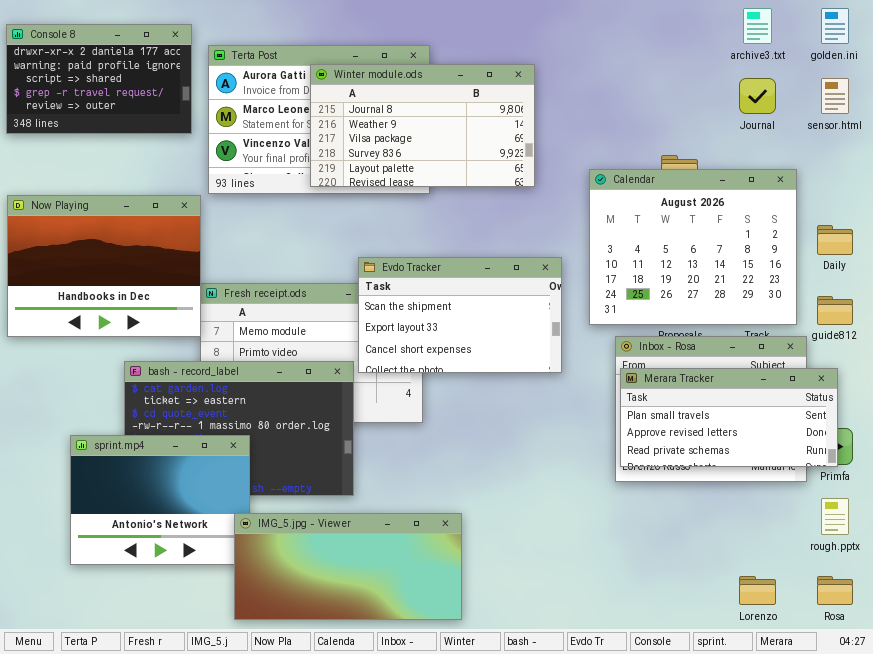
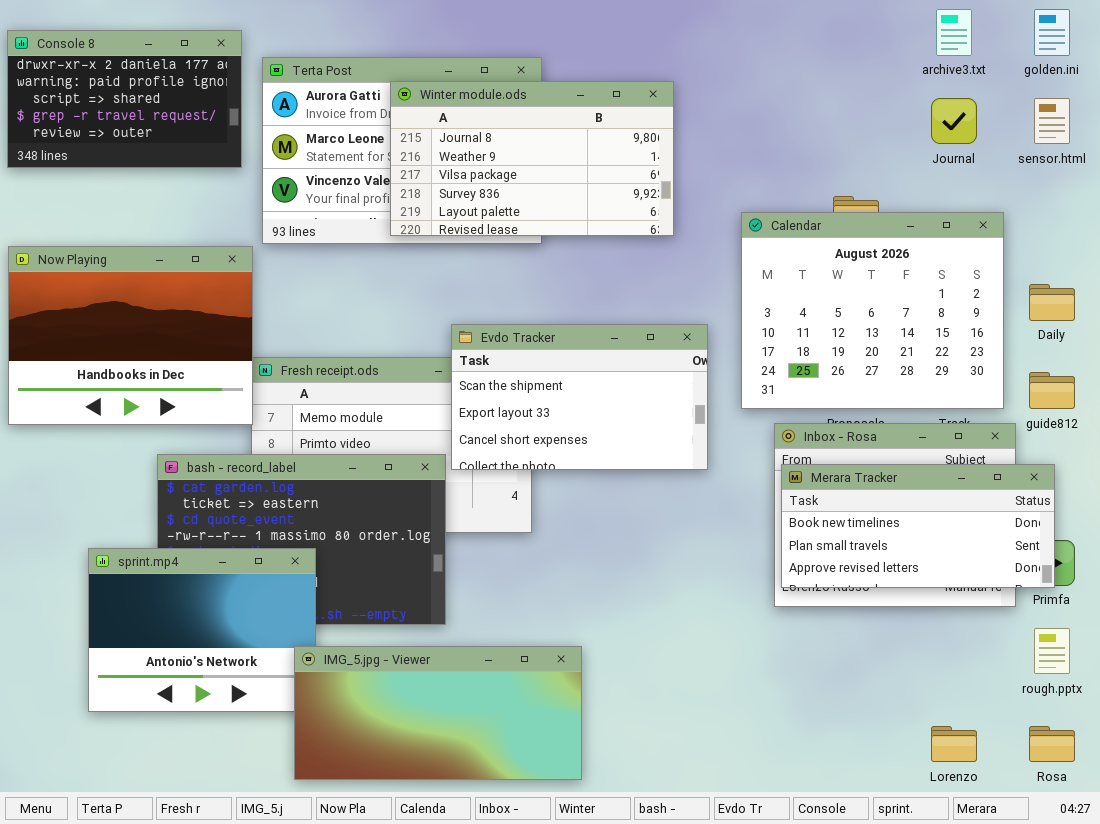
Merara Tracker: [620,368,838,467] -> [781,464,1055,588], scrolled up 1 row

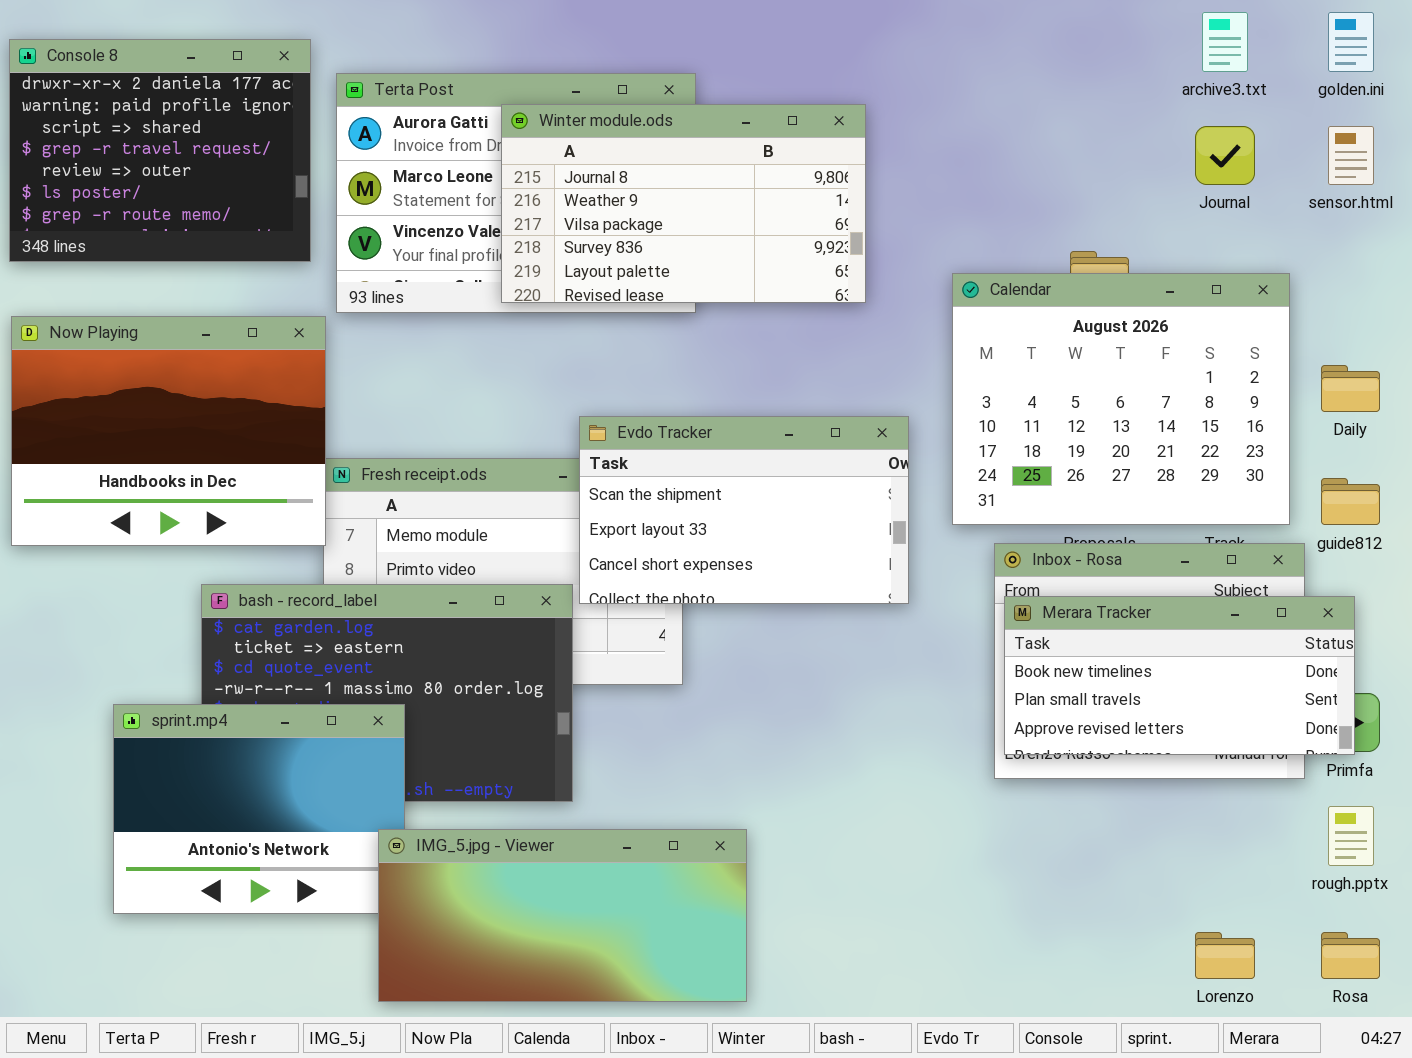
Console 8: [7,30,242,168] -> [9,39,311,262], resized

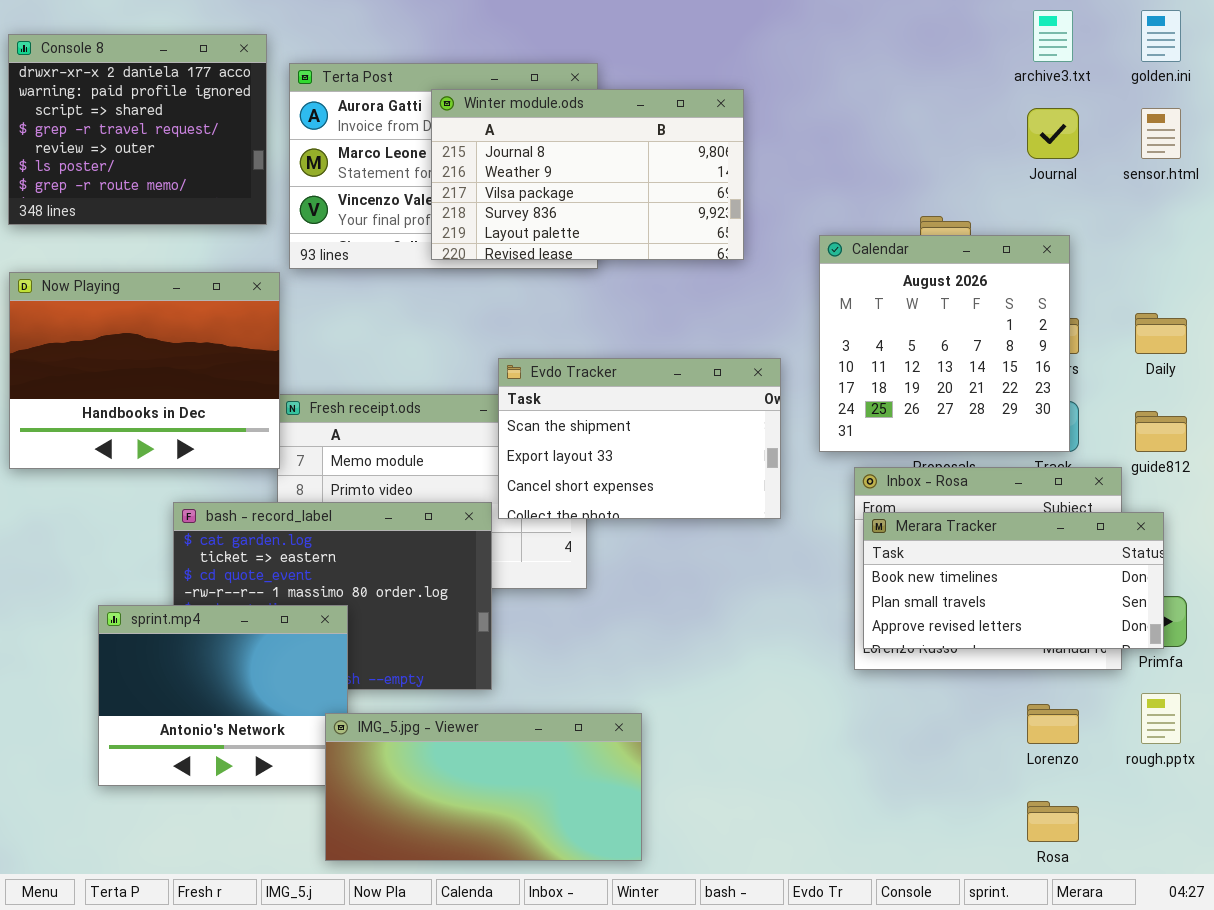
Calendar: [952,273,1290,525] -> [819,235,1070,452], resized
Lorenzo: [1195,932,1255,979] -> [1027,704,1079,744], moved
Rosa: [1321,932,1380,979] -> [1027,801,1079,842], moved

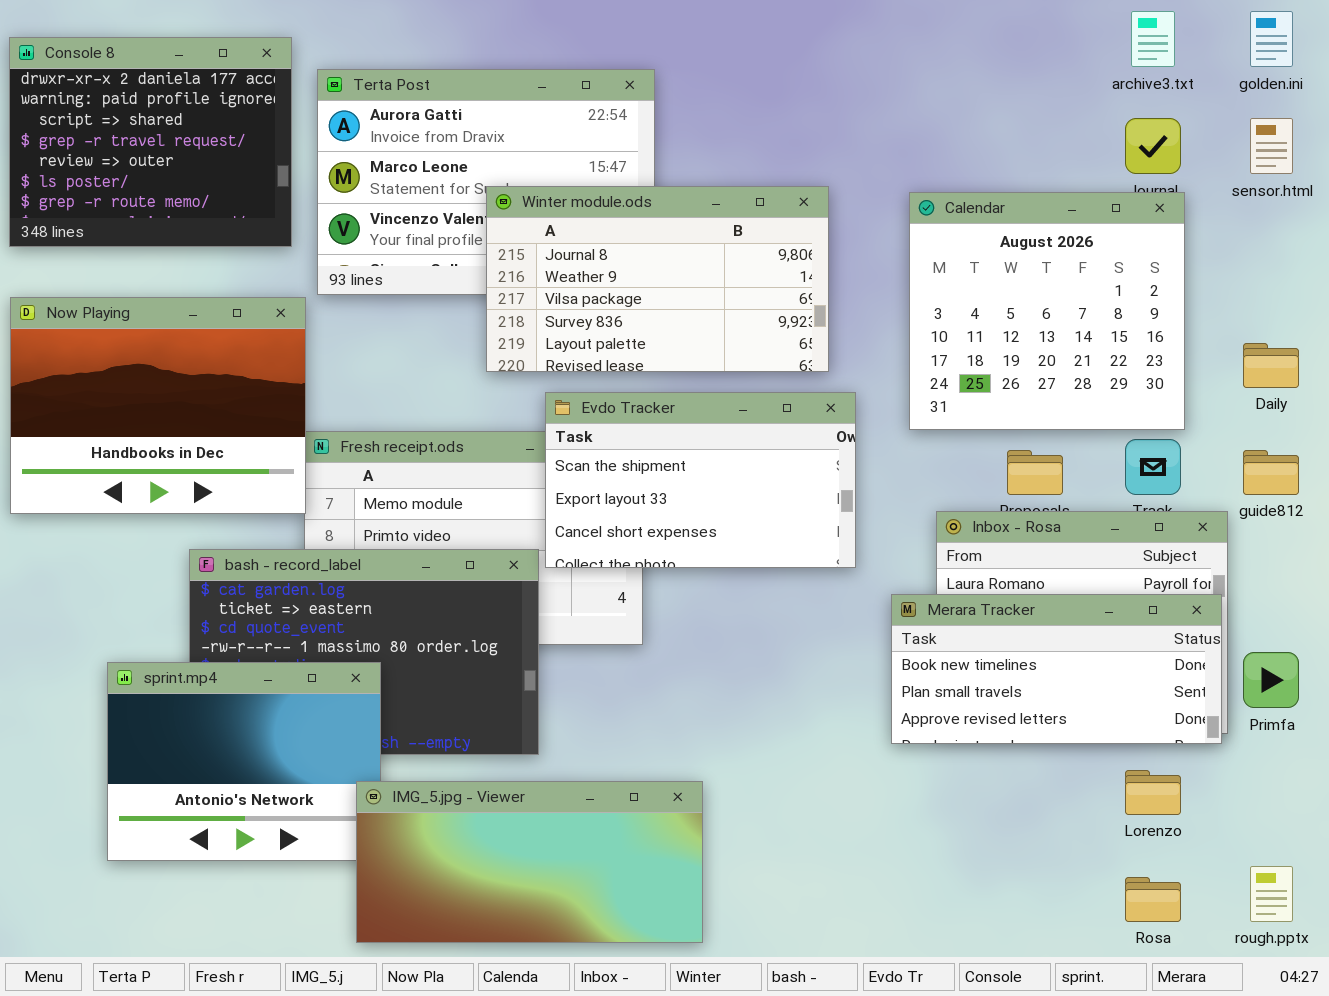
Winter module.ods: [431,89,744,260] -> [486,186,829,372], moved
Calendar: [819,235,1070,452] -> [909,192,1185,430], moved
Merara Tracker: [863,512,1164,649] -> [891,594,1222,744], moved
rough.pptx: [1141,693,1181,744] -> [1250,866,1293,922], moved

